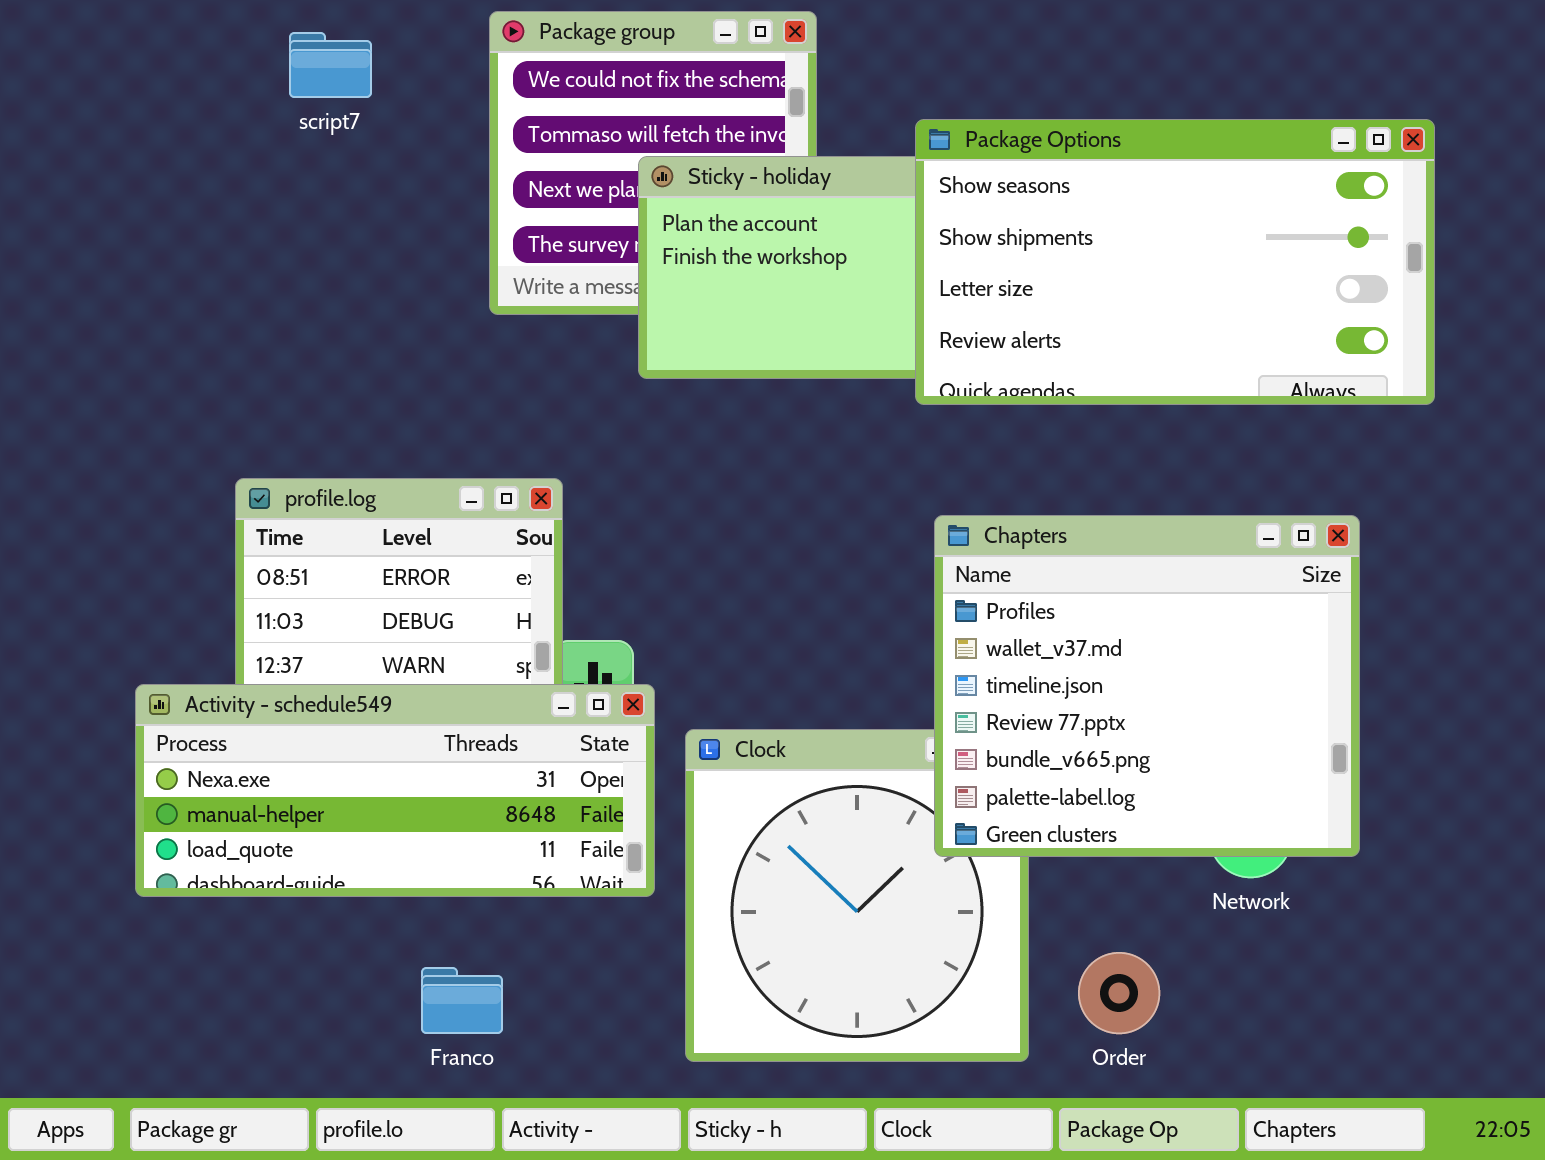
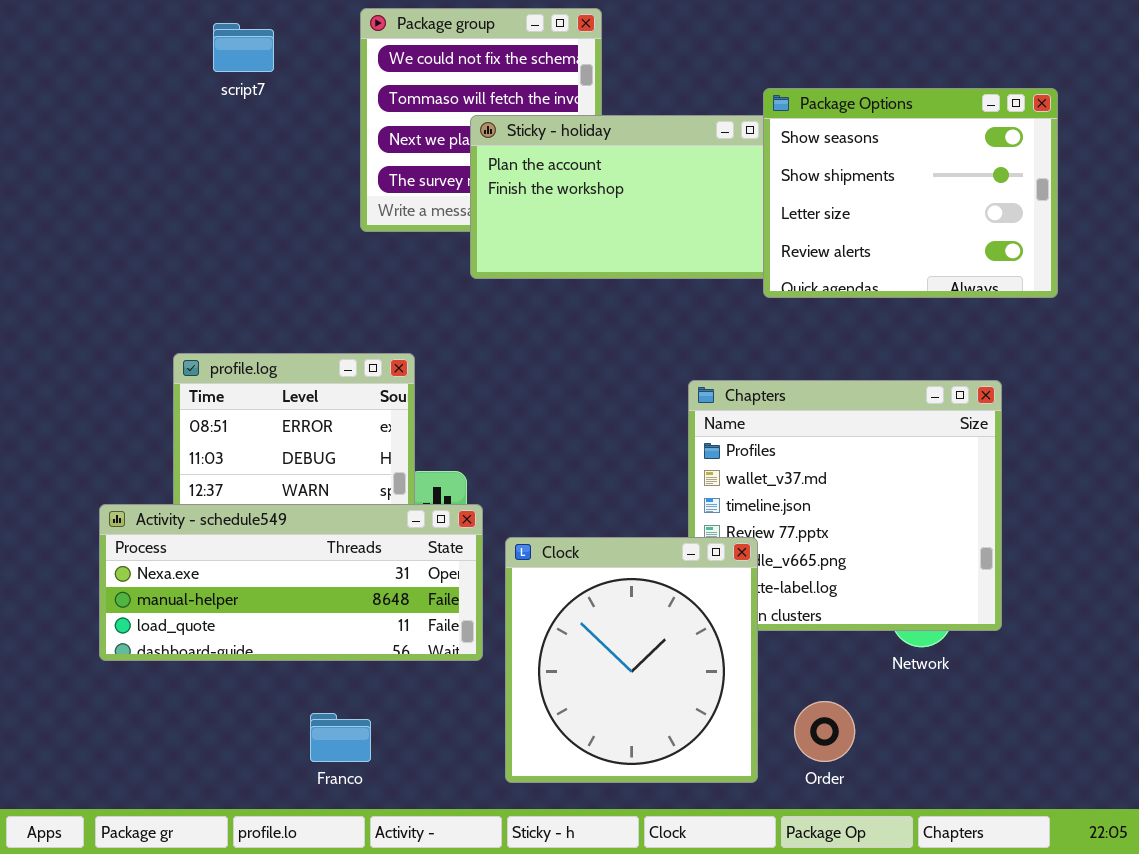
Package Options: [915,119,1435,405] -> [763,88,1058,298], resized
Clock: [685,729,1029,1062] -> [505,537,758,783], raised

